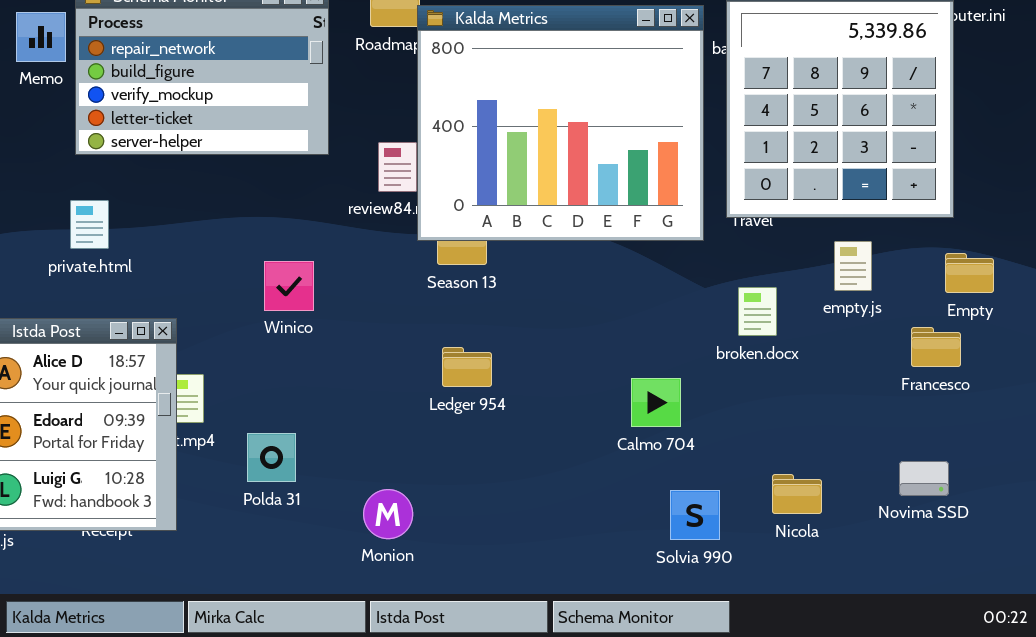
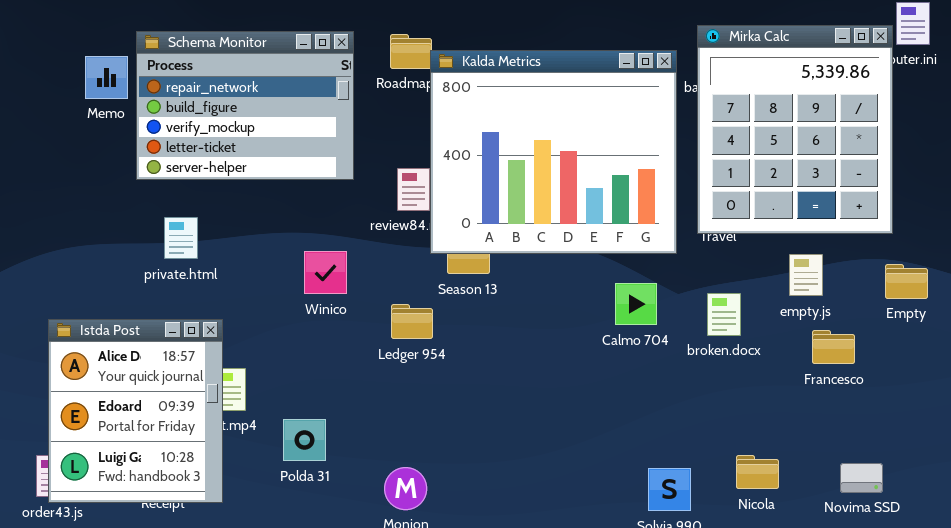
private.html: [70,200,109,249] -> [164,217,198,259], moved
Winico: [264,261,314,311] -> [304,251,347,294], moved
Francesco: [911,327,961,367] -> [812,330,855,364], moved
Ledger 954: [442,347,492,387] -> [391,304,433,339], moved
Calmo 704: [631,378,681,427] -> [615,283,657,325], moved
Novima SSD: [899,461,949,496] -> [840,463,883,493], moved

